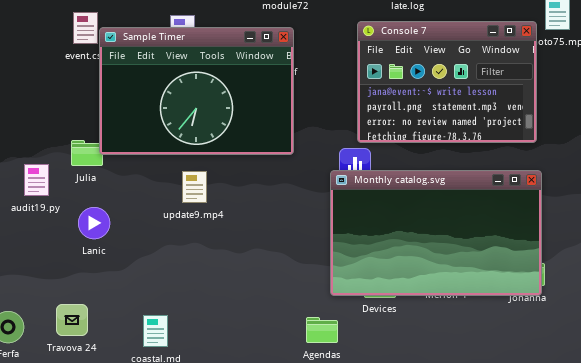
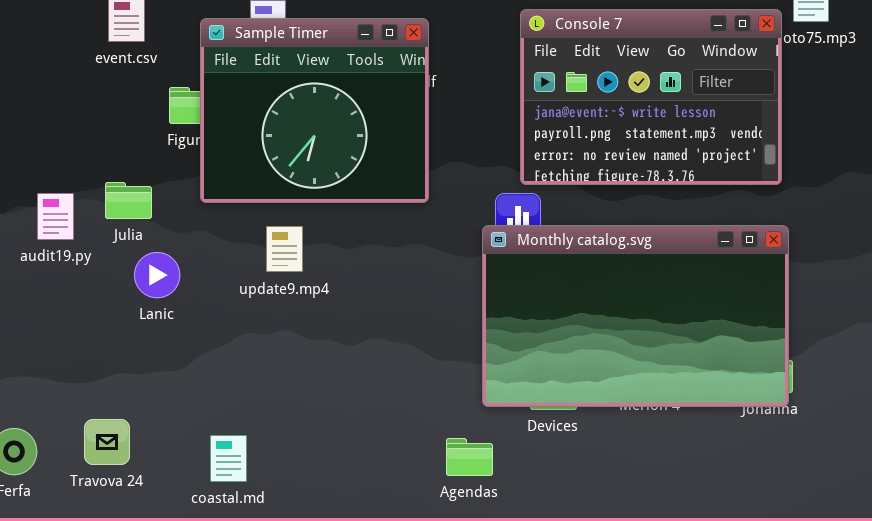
Sample Timer: [99,27,294,155] -> [200,18,429,203], resized
audit19.py: [24,164,49,196] -> [37,193,74,240], moved
Lanic: [78,207,110,239] -> [134,252,180,298], moved

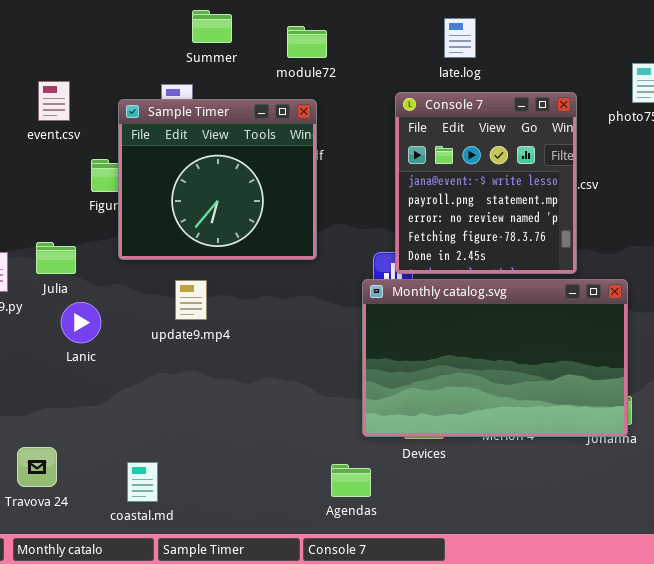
Console 7: [520,9,782,185] -> [395,92,577,274], resized

